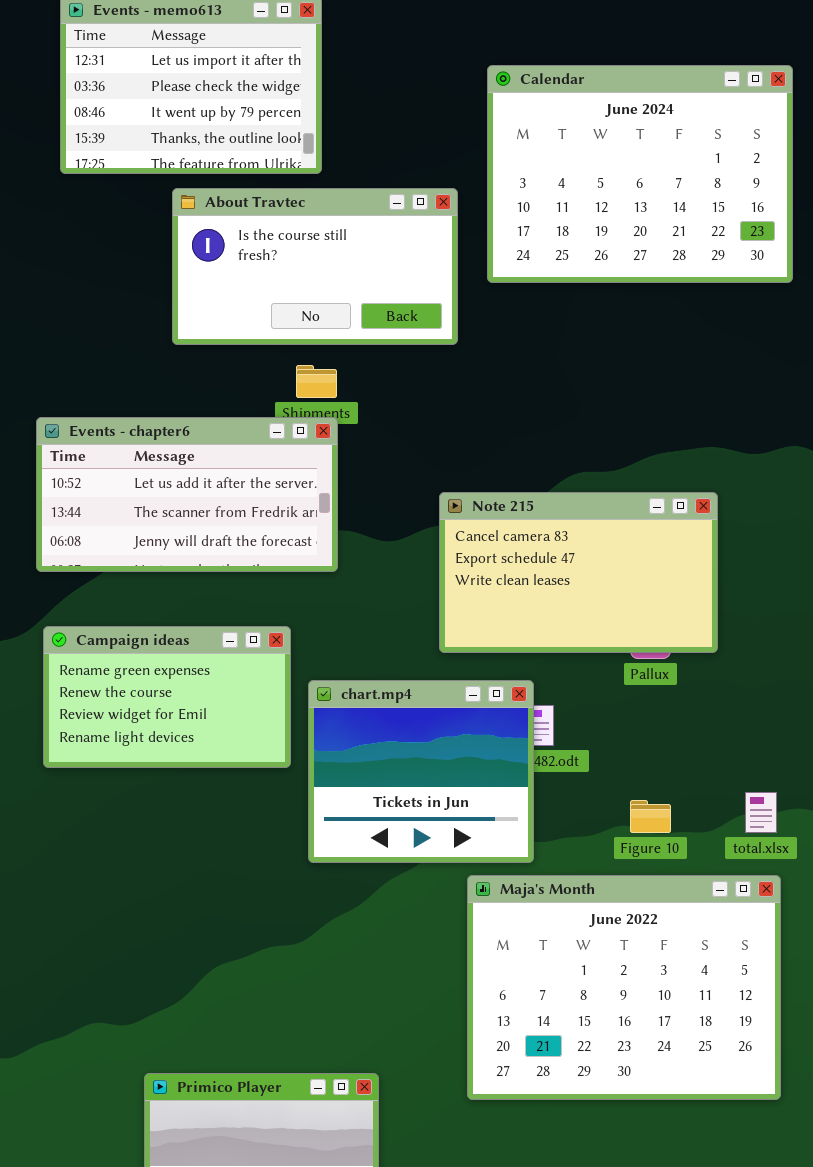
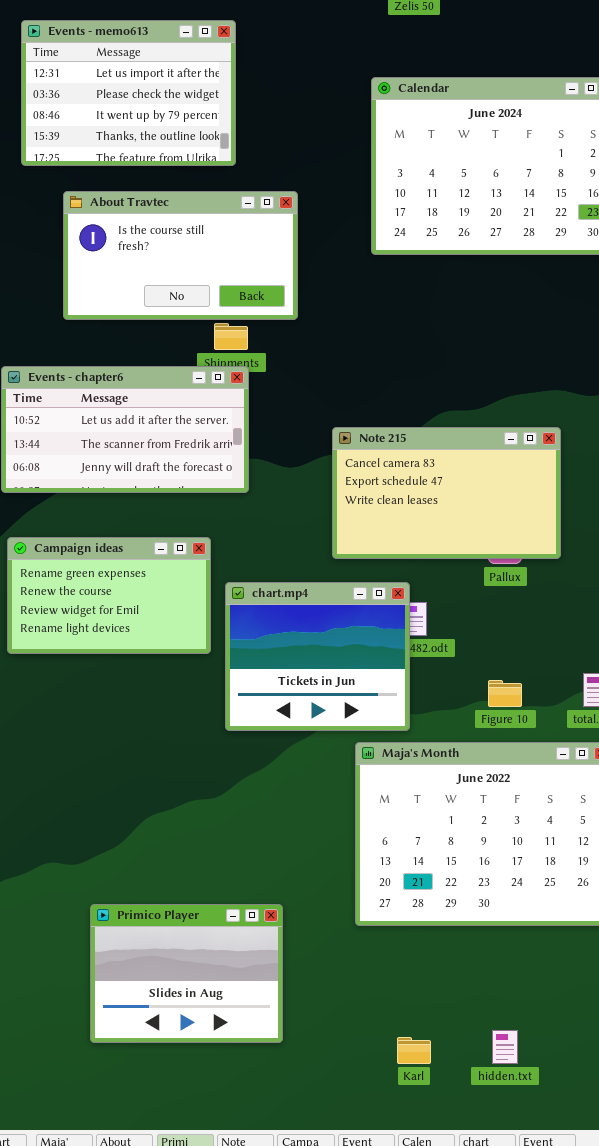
About Travtec: [172,188,458,345] -> [63,191,298,320], moved

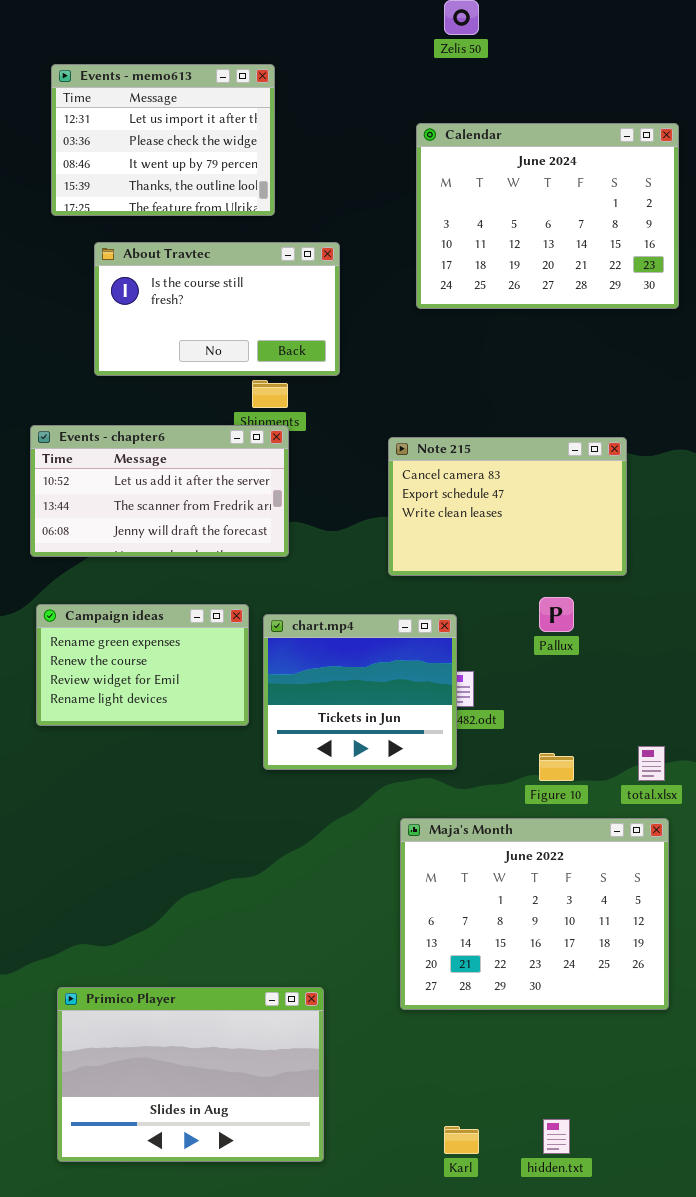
Note 215: [332,427,561,559] -> [388,437,627,576], moved
chart.mp4: [225,582,410,731] -> [263,614,457,770], moved
Primico Player: [90,904,283,1043] -> [57,987,324,1162], resized

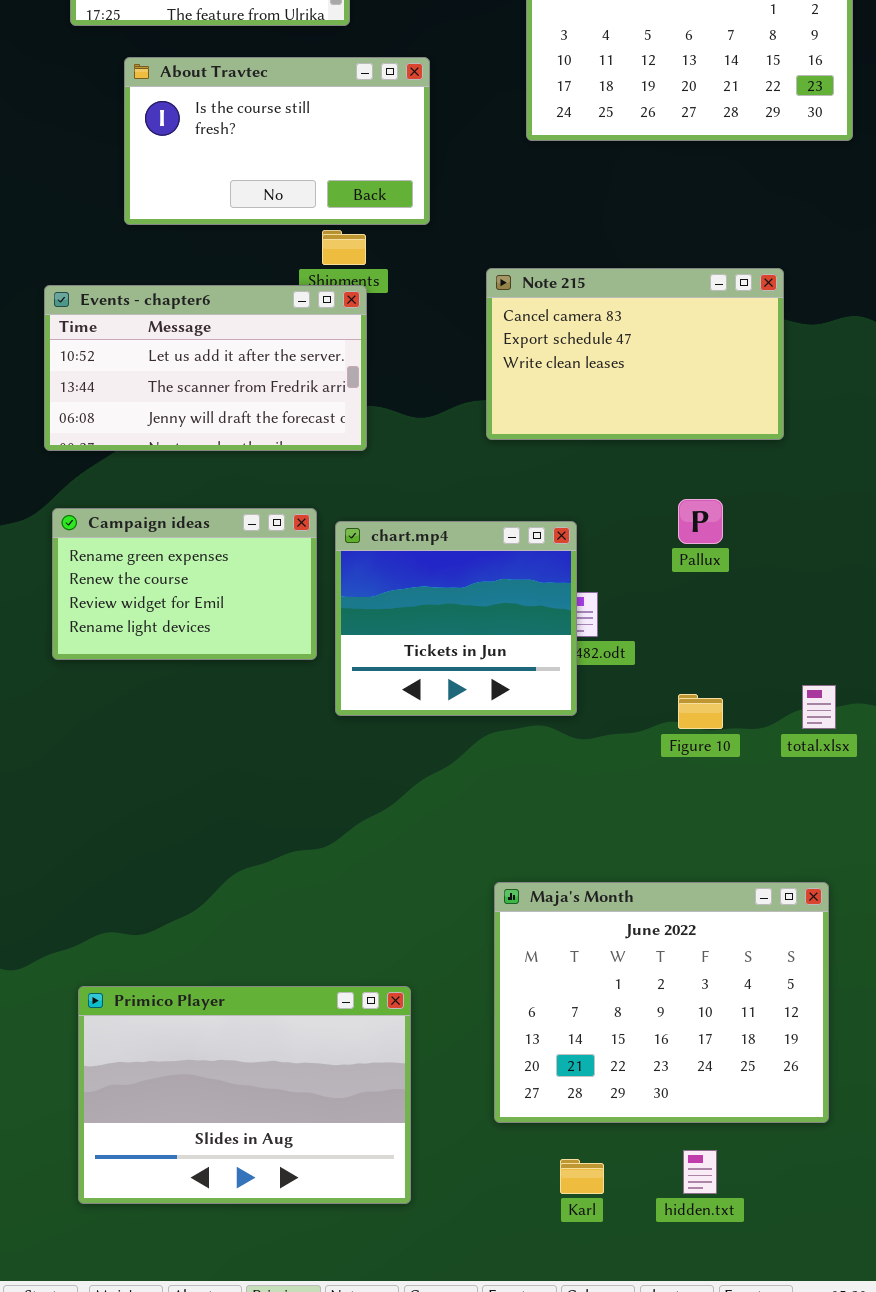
Note 215: [388,437,627,576] -> [486,268,784,440], moved
Maja's Month: [400,818,669,1010] -> [494,882,829,1123], moved

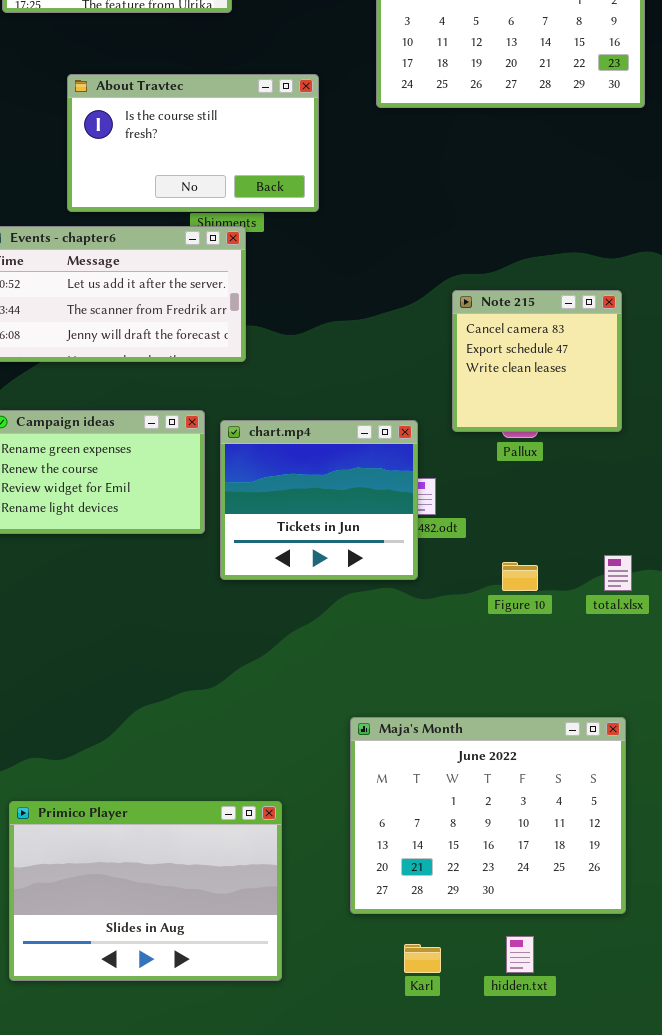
About Travtec: [124,57,430,225] -> [67,74,319,212], moved
Note 215: [486,268,784,440] -> [452,290,622,432], moved, resized

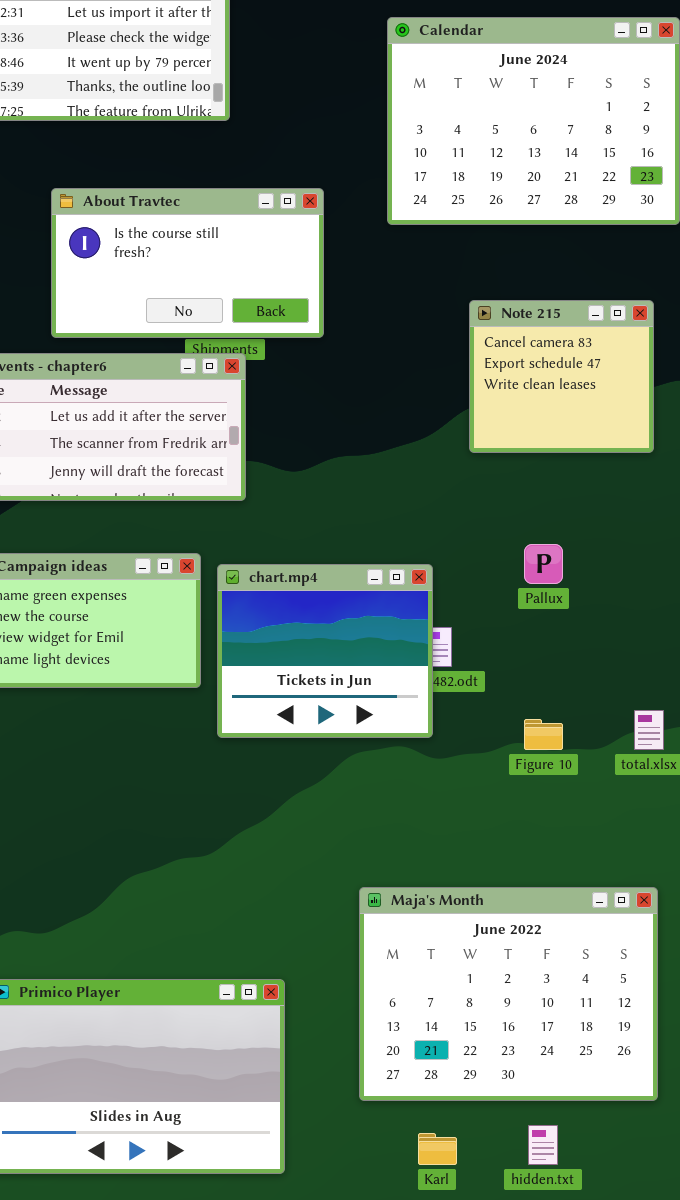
Note 215: [452,290,622,432] -> [469,300,654,453], moved

